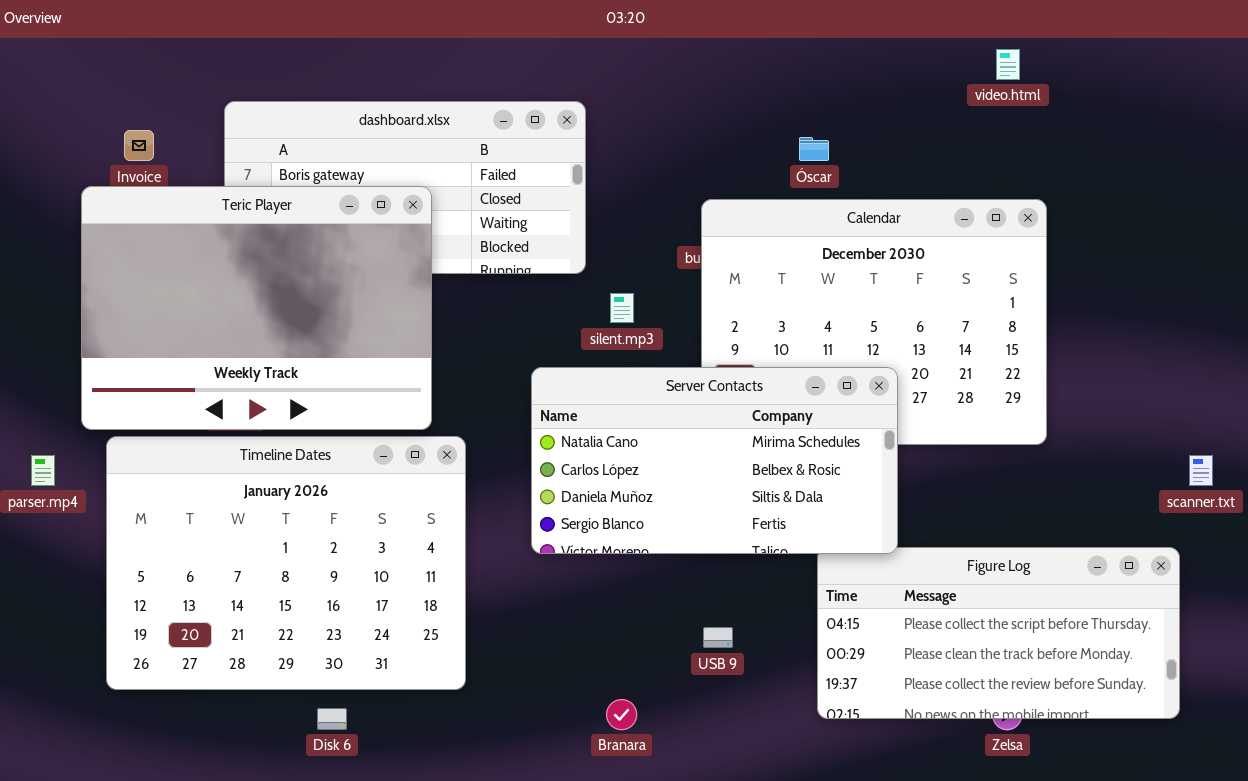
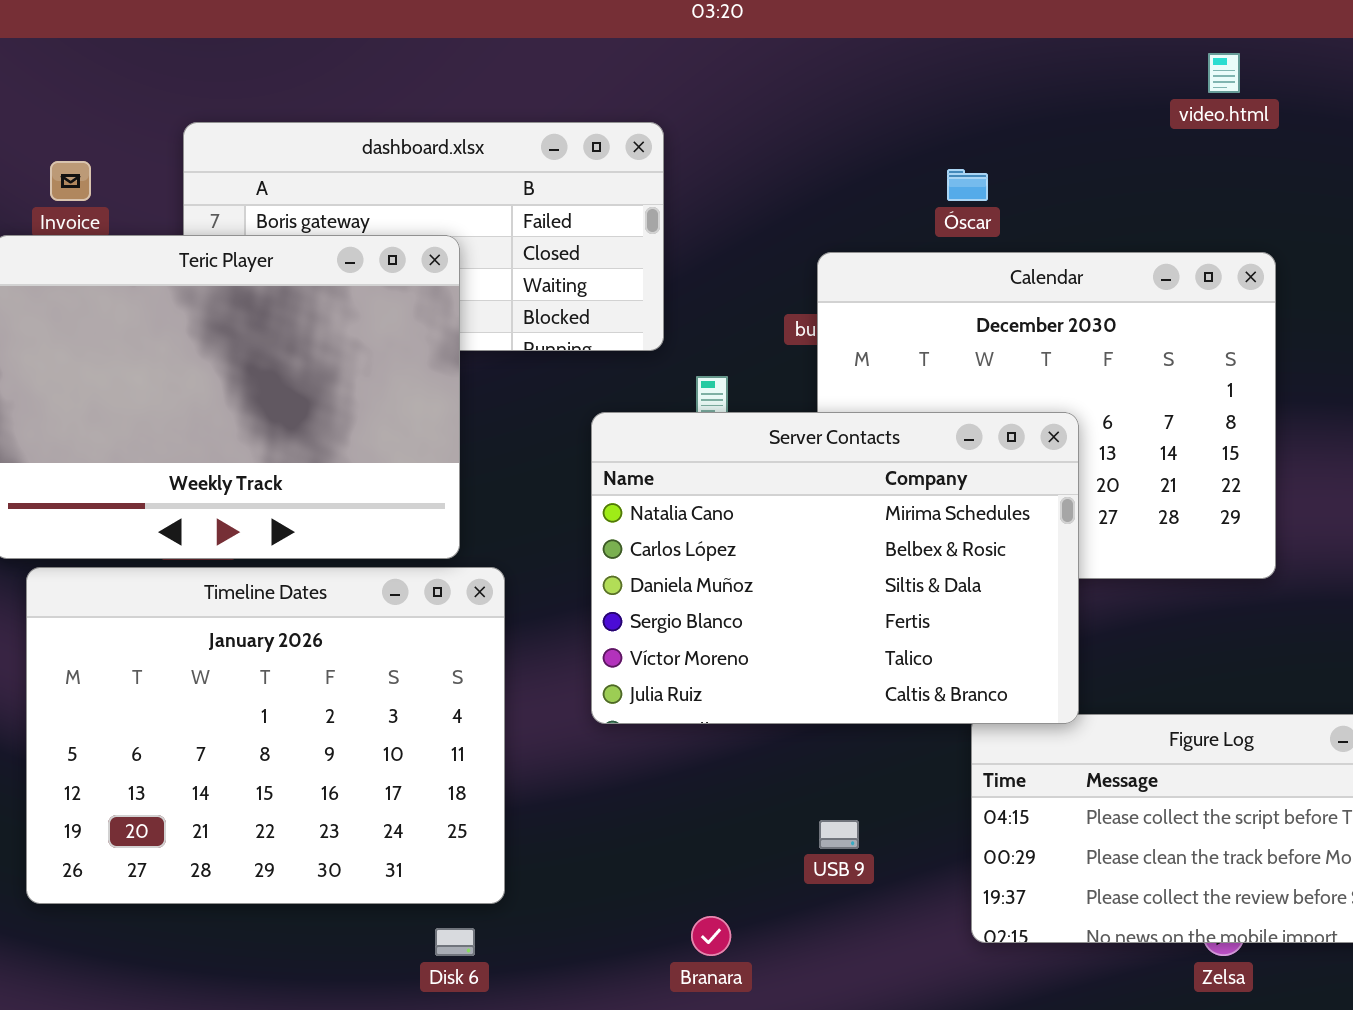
Server Contacts: [531,367,898,554] -> [591,412,1079,724], resized
Disk 6: [317,708,347,730] -> [435,928,475,956], moved

